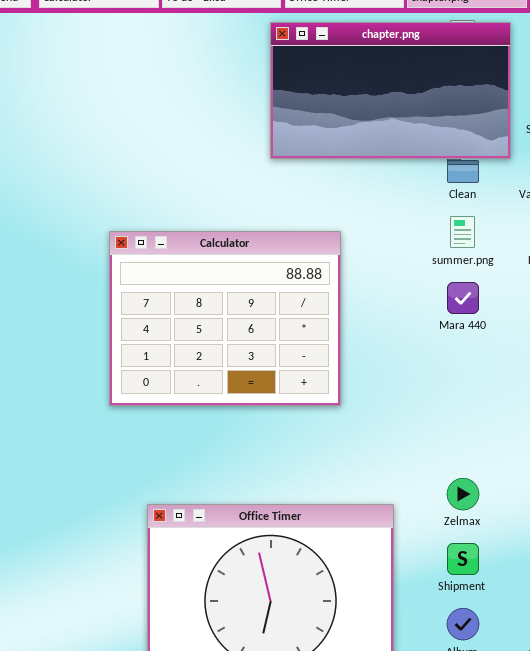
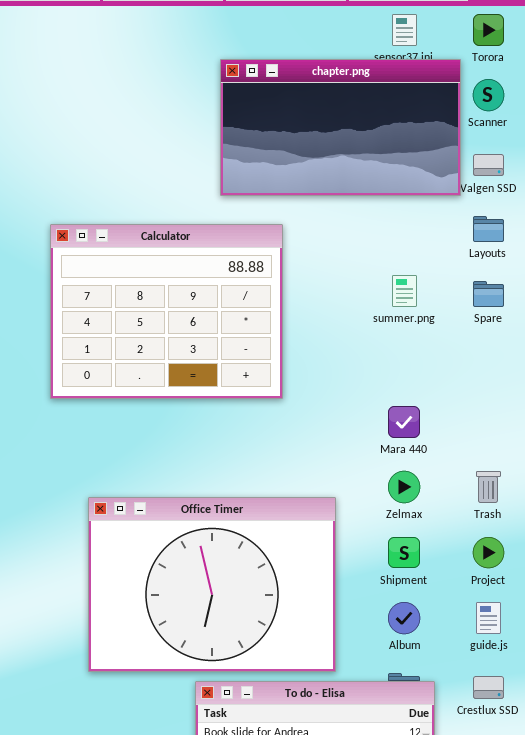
chapter.png: [270,22,511,159] -> [220,59,461,196], moved
summer.png: [450,216,475,248] -> [392,275,417,307], moved
Mara 440: [447,282,479,314] -> [388,406,420,438], moved

